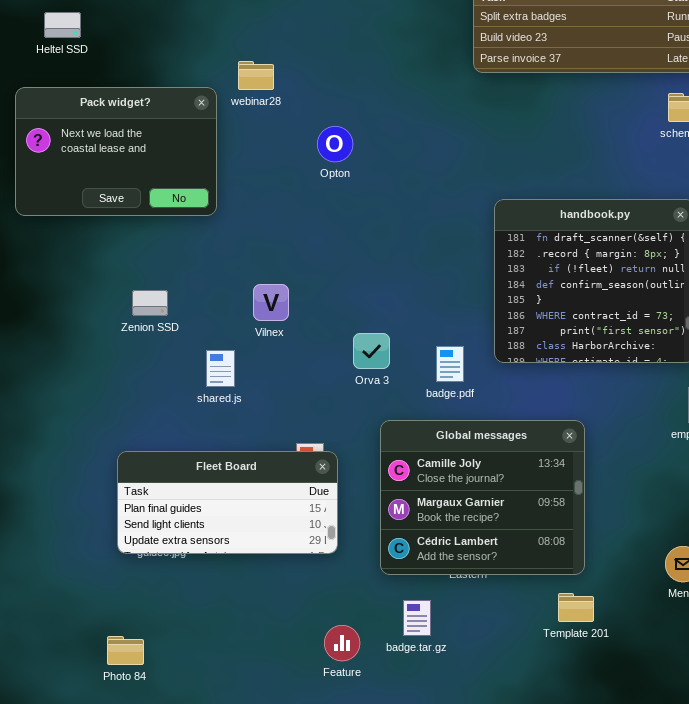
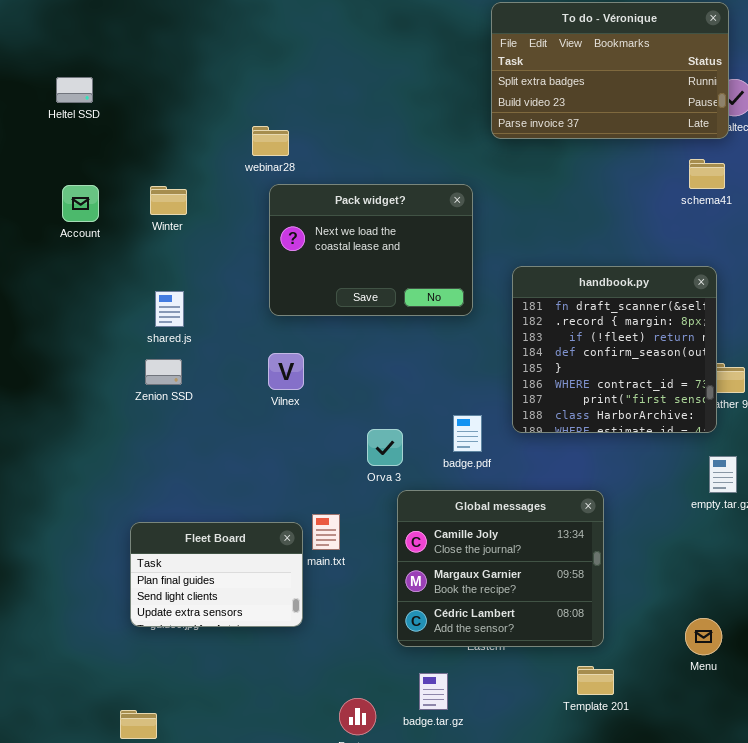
Pack widget?: [15,87,217,216] -> [269,184,473,316], moved
Orva 3: [353,333,390,369] -> [367,429,403,466], moved
shared.js: [206,350,235,387] -> [155,291,184,327], moved
Fleet Board: [117,451,338,554] -> [130,522,303,627], resized

